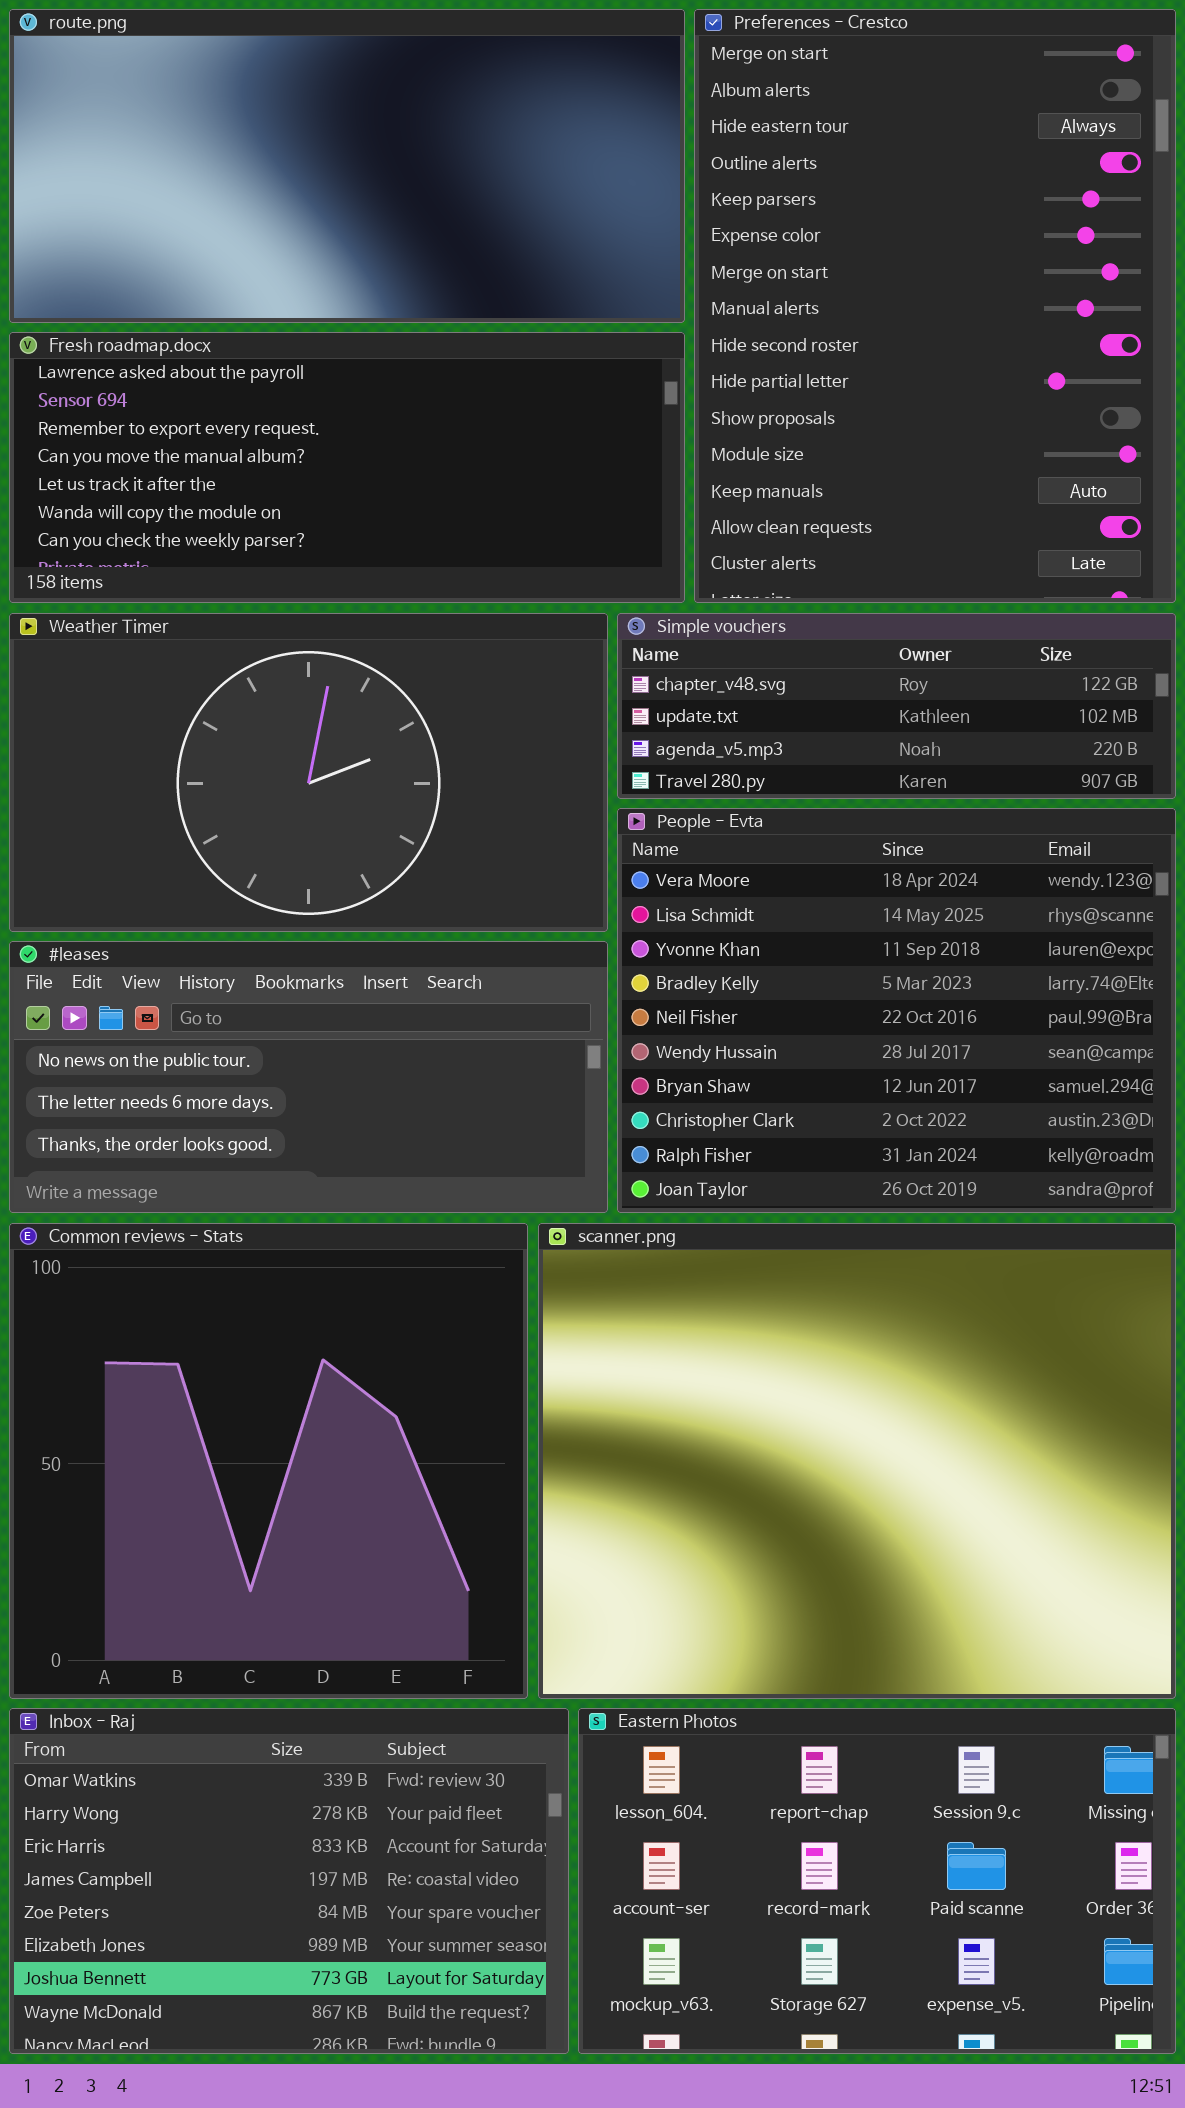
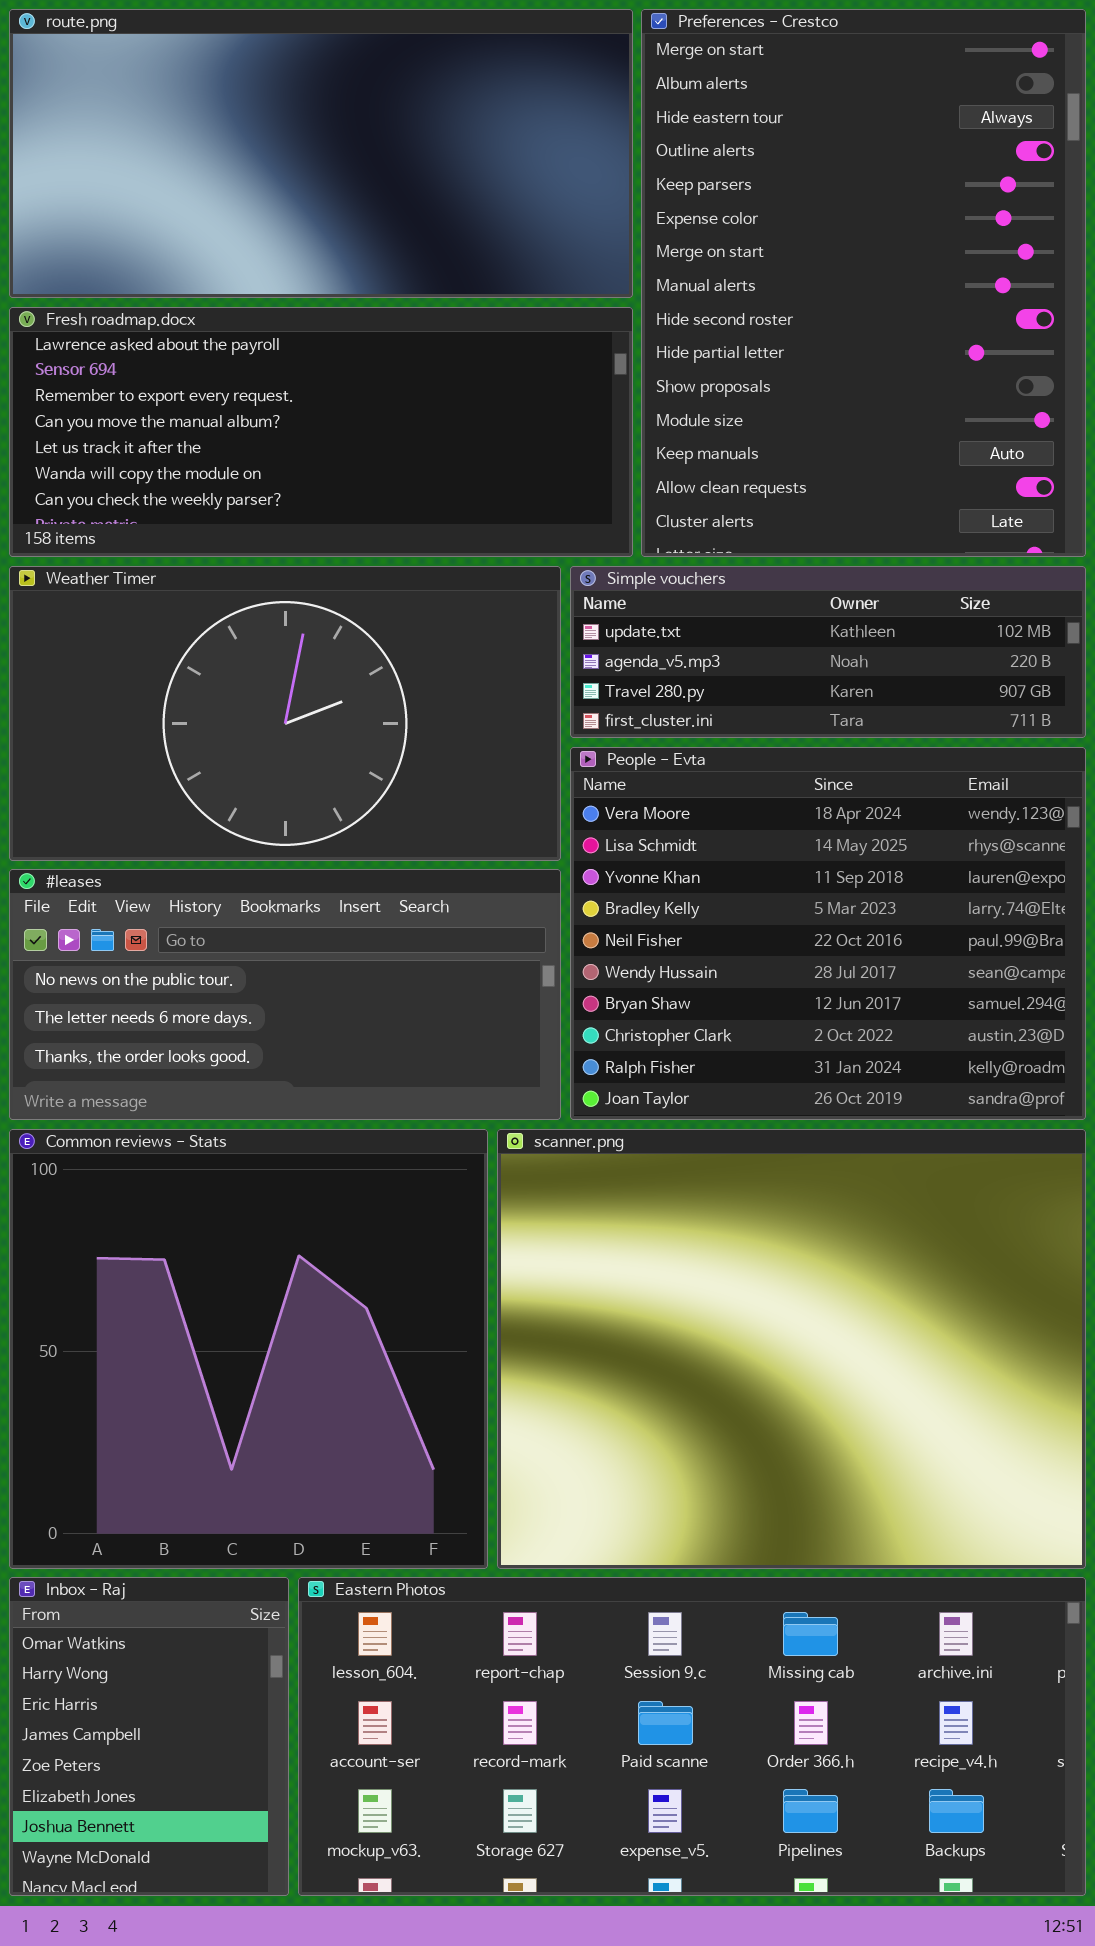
Simple vouchers: [617,613,1176,799] -> [570,566,1086,738], scrolled down 1 row
Inbox - Raj: [9,1708,569,2054] -> [9,1577,289,1896], resized
Eastern Photos: [578,1708,1176,2054] -> [298,1577,1086,1896], resized

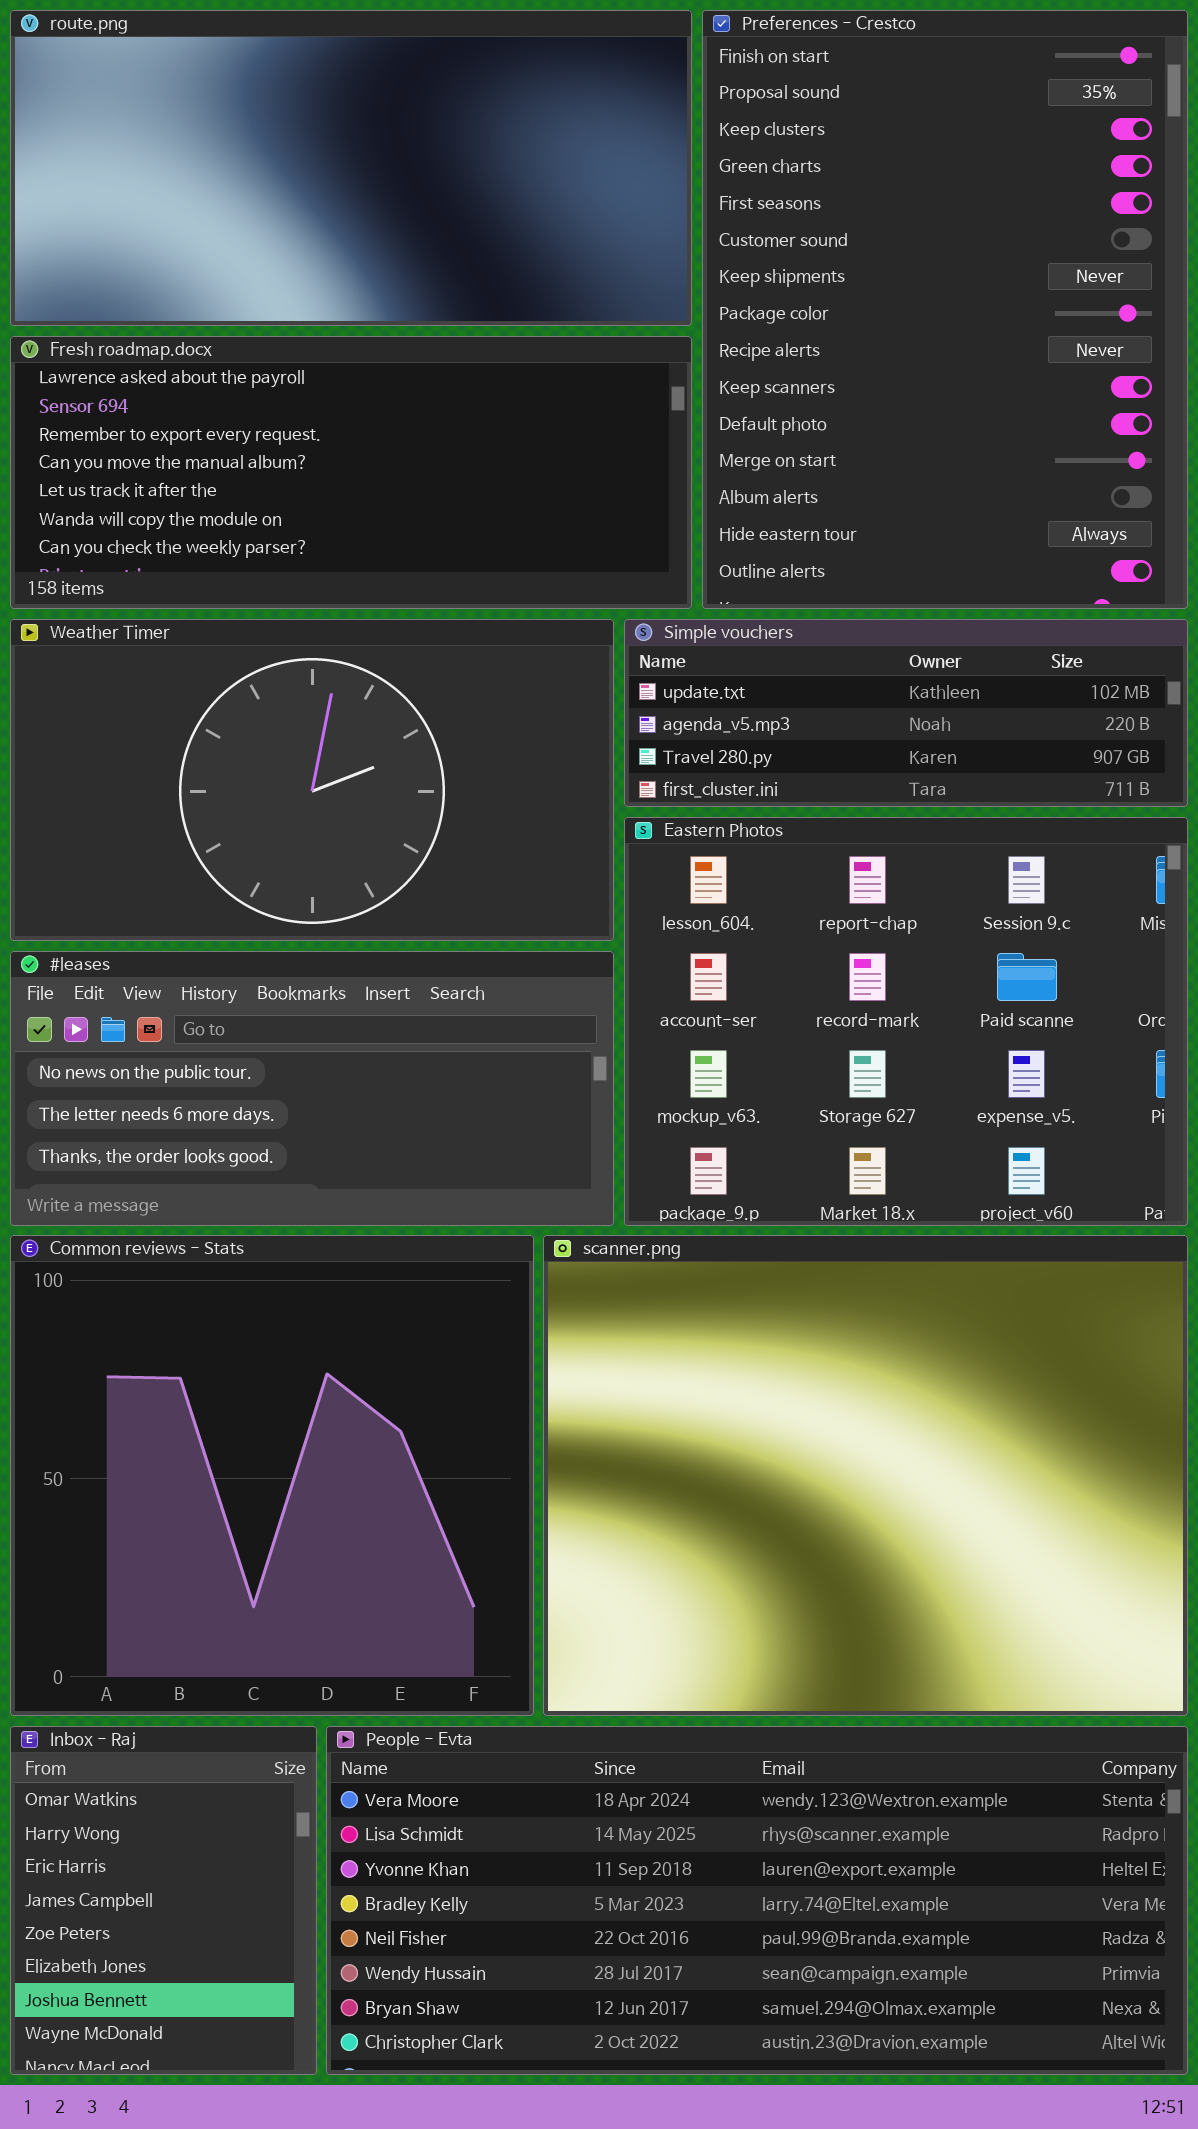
Preferences - Crestco: [641,9,1086,557] -> [702,10,1188,609], scrolled up 11 rows
People - Evta: [570,747,1086,1120] -> [326,1726,1188,2075], moved, resized
Eastern Photos: [298,1577,1086,1896] -> [624,817,1188,1226], moved, resized

